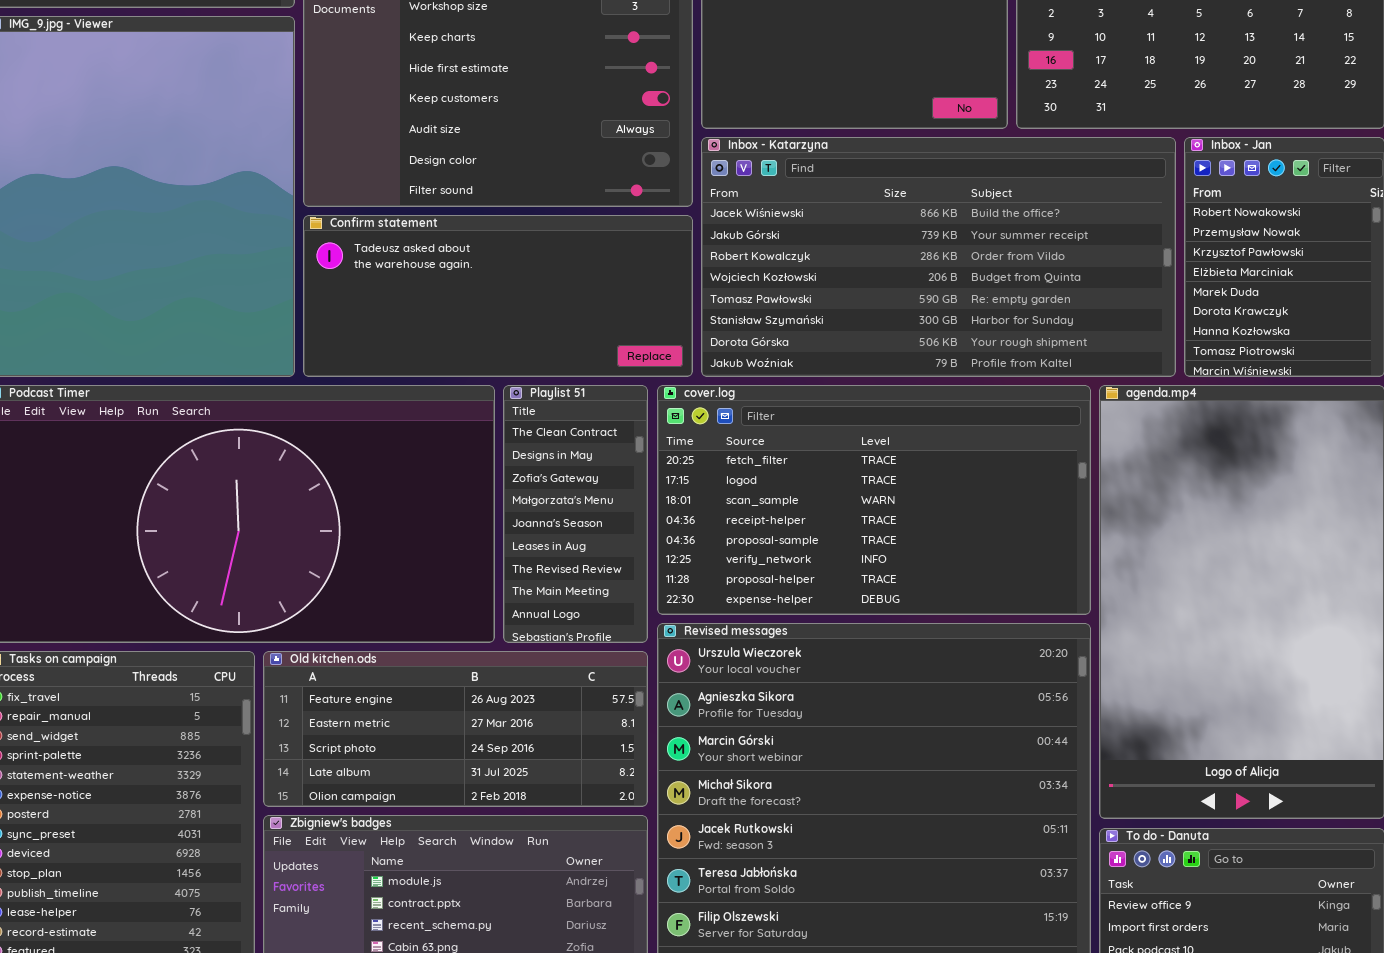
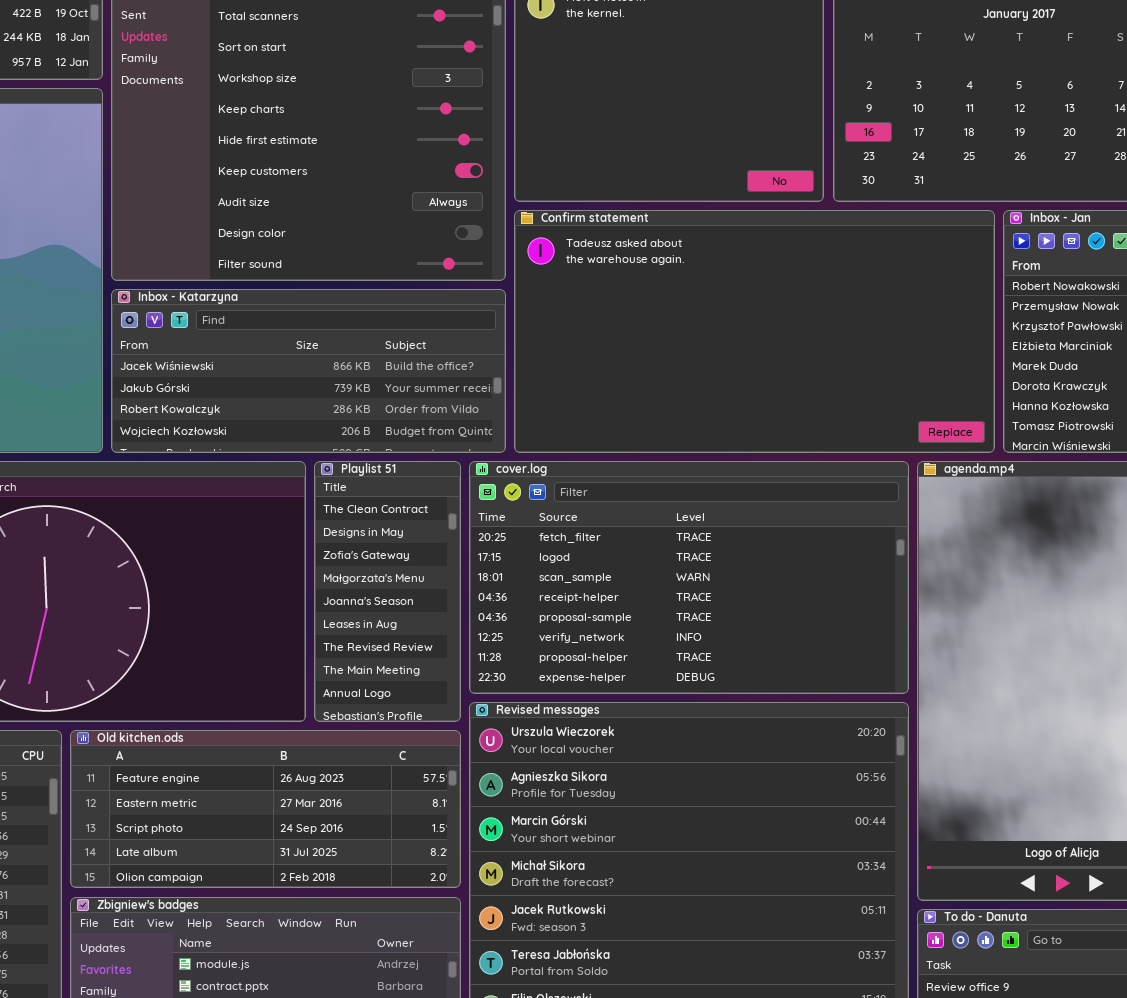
Inbox - Katarzyna: [701,137,1176,377] -> [111,289,506,453], moved, resized
Confirm statement: [303,215,693,377] -> [514,210,995,453], moved, resized

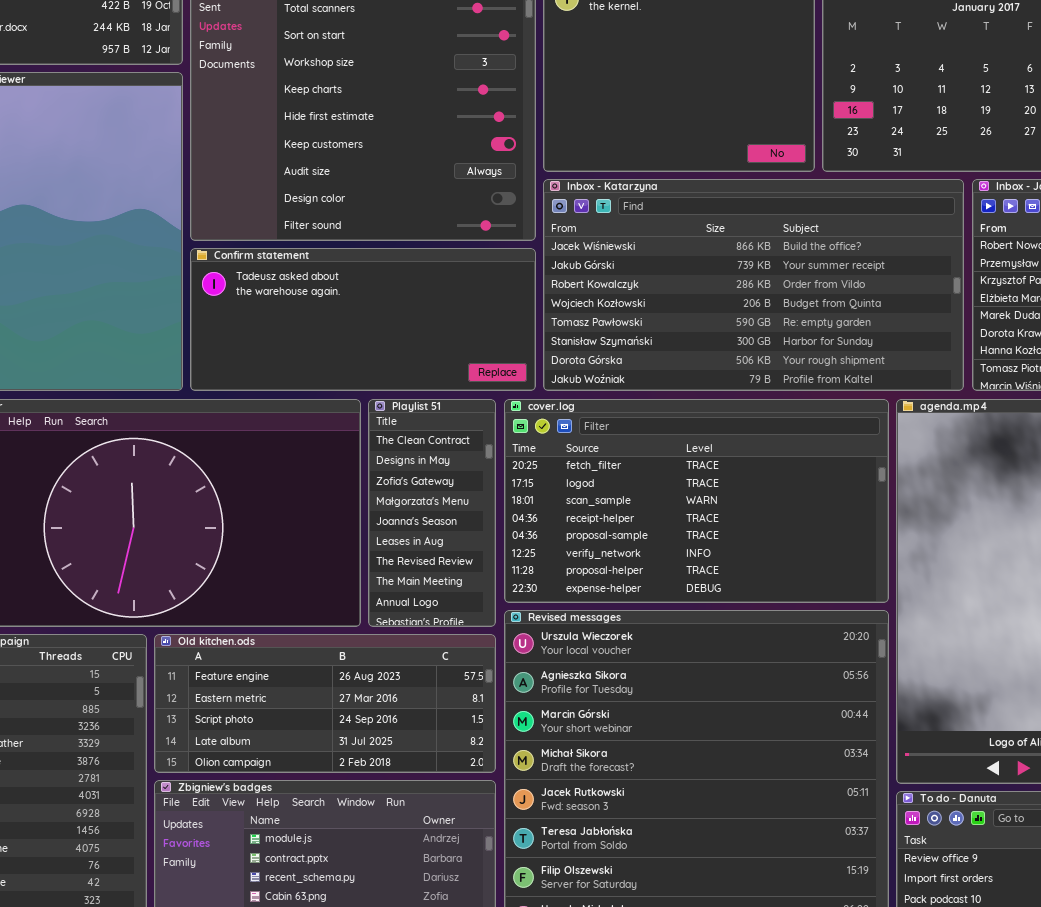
Confirm statement: [514,210,995,453] -> [190,248,536,391], moved, resized
Inbox - Katarzyna: [111,289,506,453] -> [543,179,964,391], moved, resized

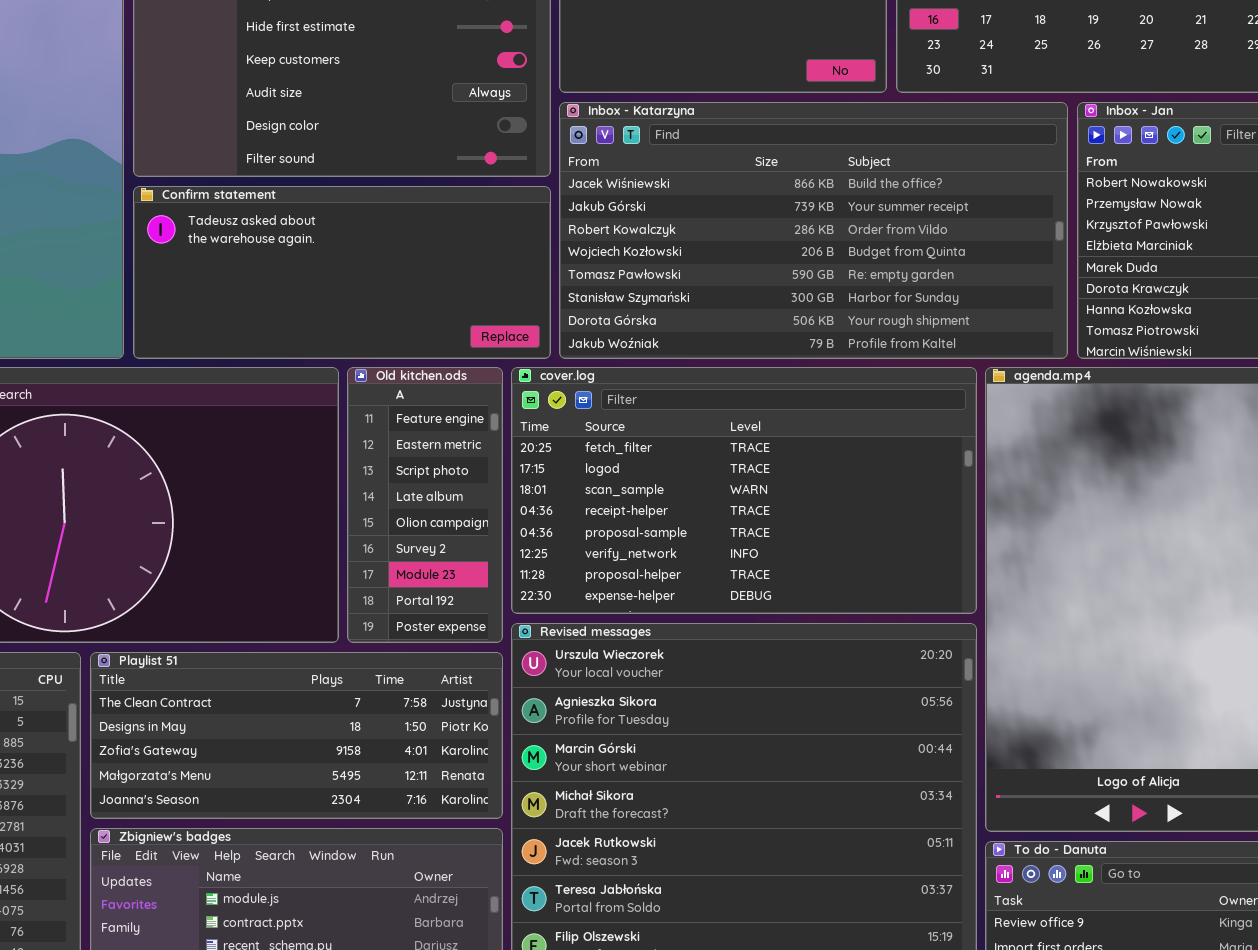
Playlist 51: [368,399,496,627] -> [90,652,503,819], moved, resized
Old kitchen.ods: [154,634,496,773] -> [347,367,503,643], moved, resized

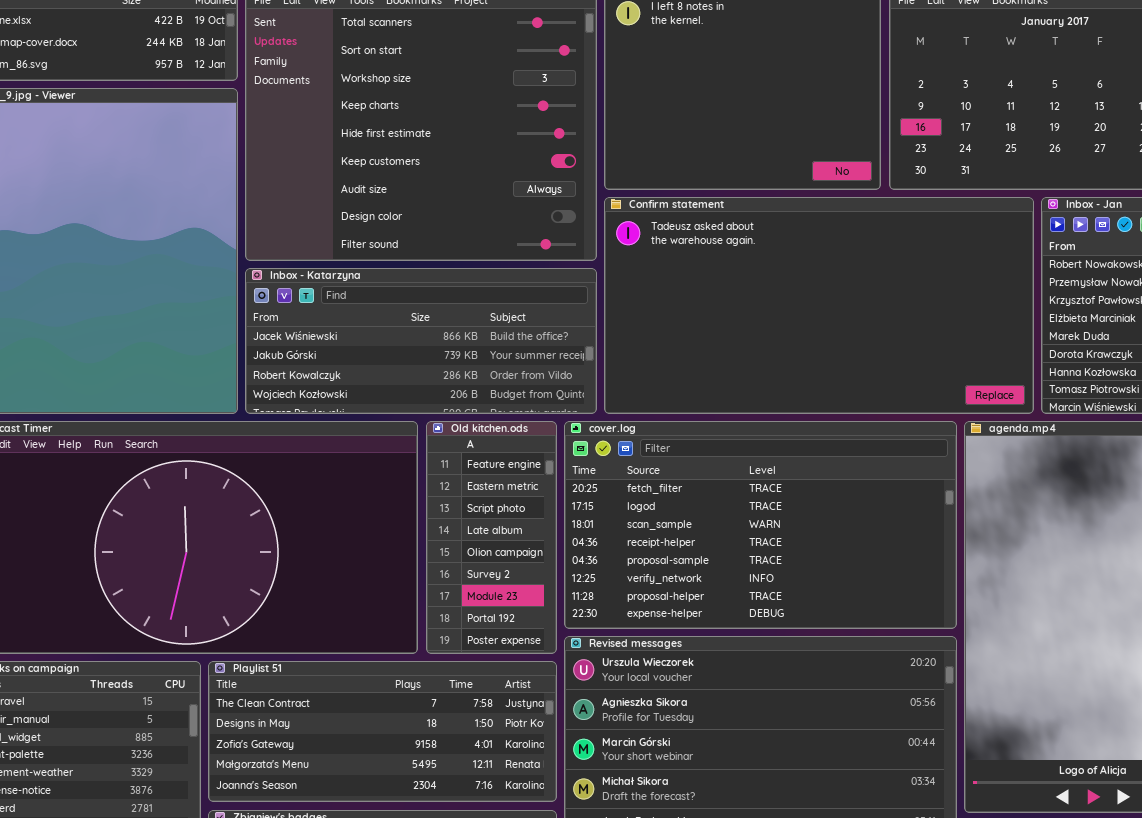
Inbox - Katarzyna: [559,102,1068,359] -> [245,268,597,414], moved, resized
Confirm statement: [133,186,551,359] -> [604,197,1034,414], moved, resized

